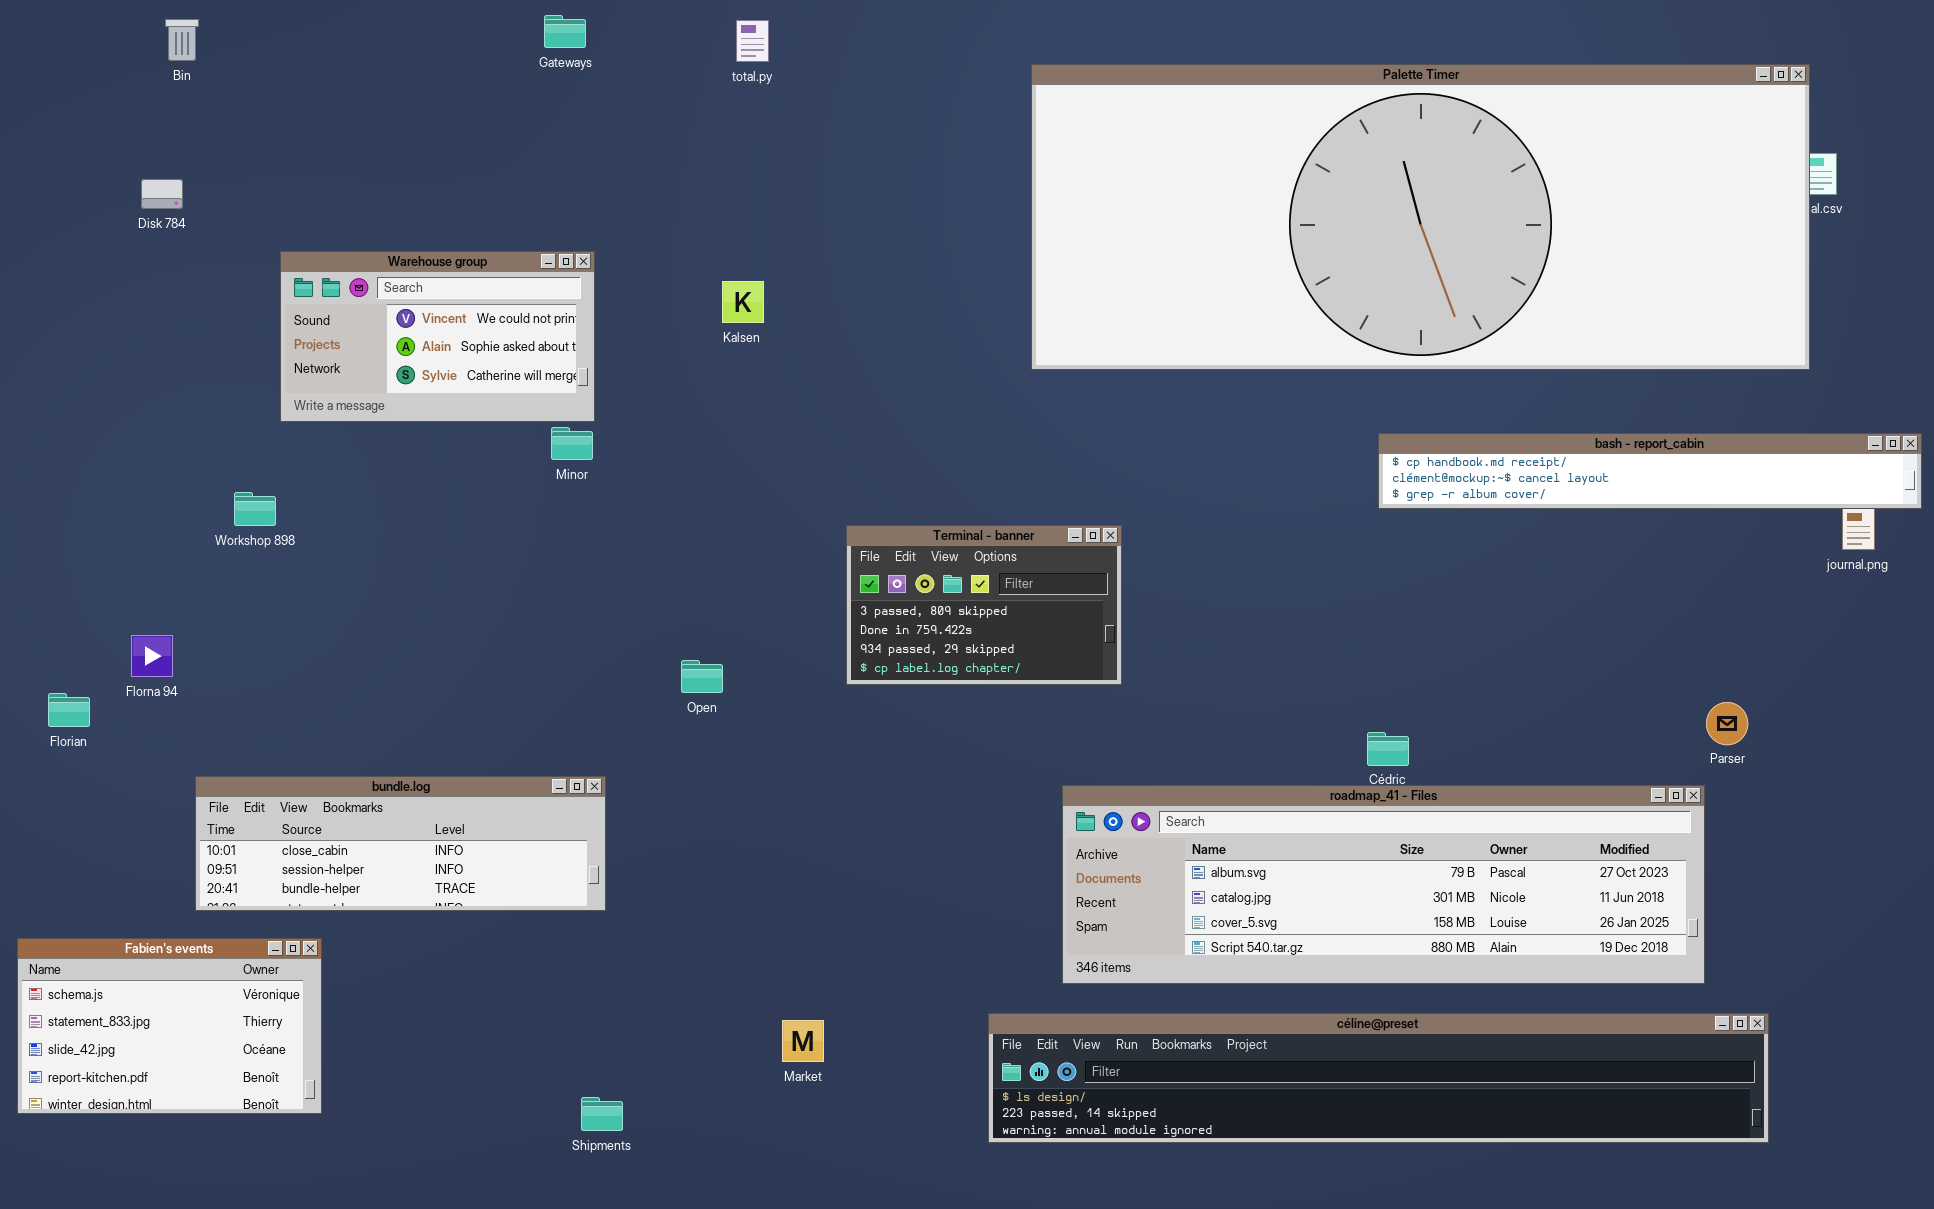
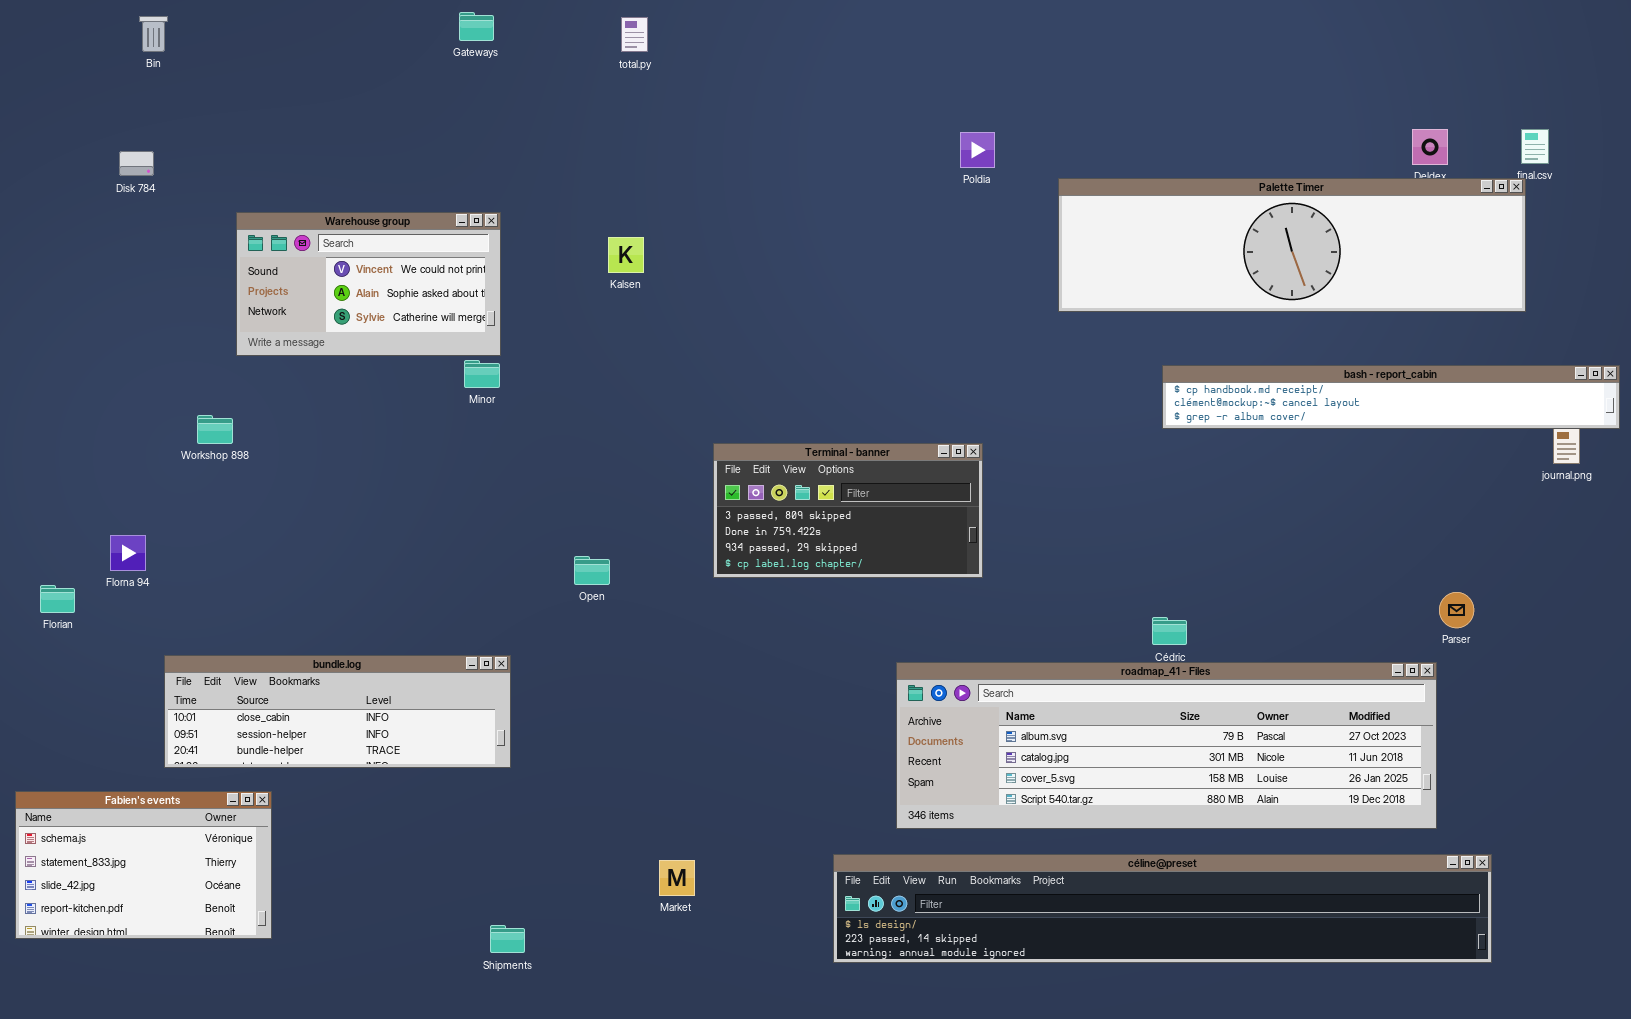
Palette Timer: [1031,64,1810,370] -> [1058,178,1526,312], resized
Terminal - banner: [846,525,1122,685] -> [713,443,983,578], resized

